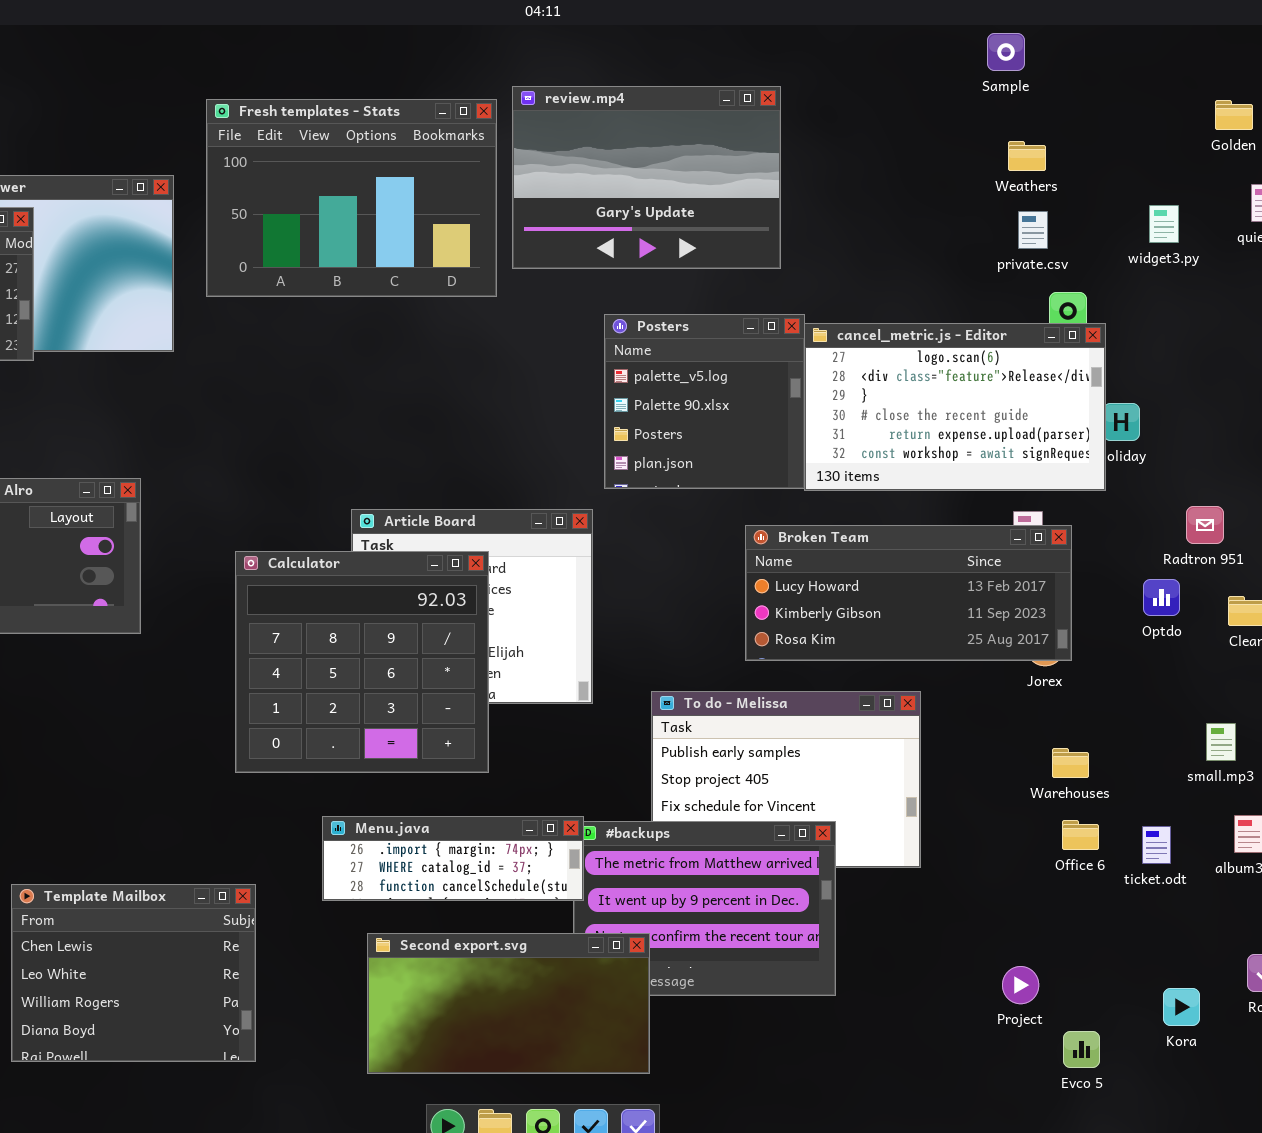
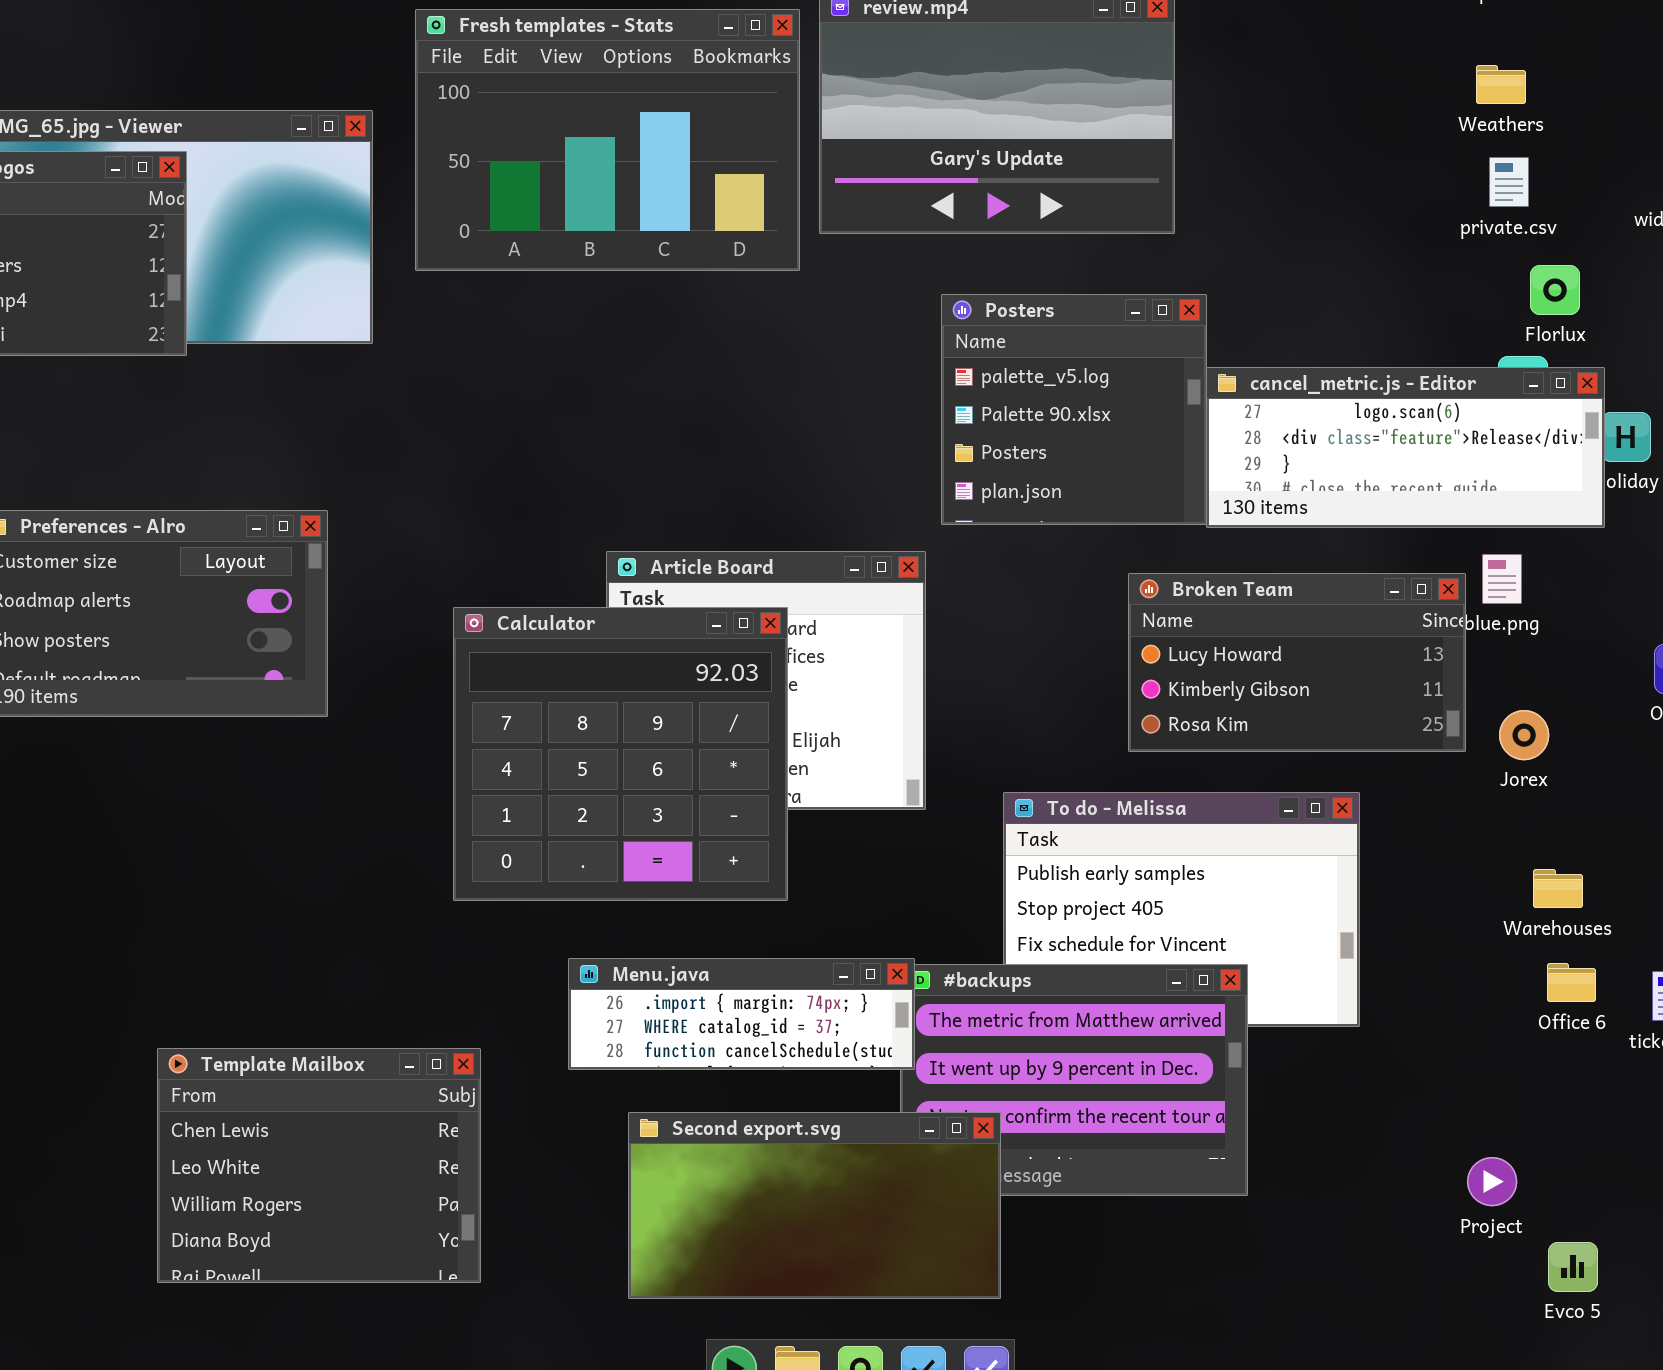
cancel_metric.js - Editor: [804,323,1106,491] -> [1206,367,1605,528], resized
Broken Team: [745,525,1072,661] -> [1128,573,1466,752], resized

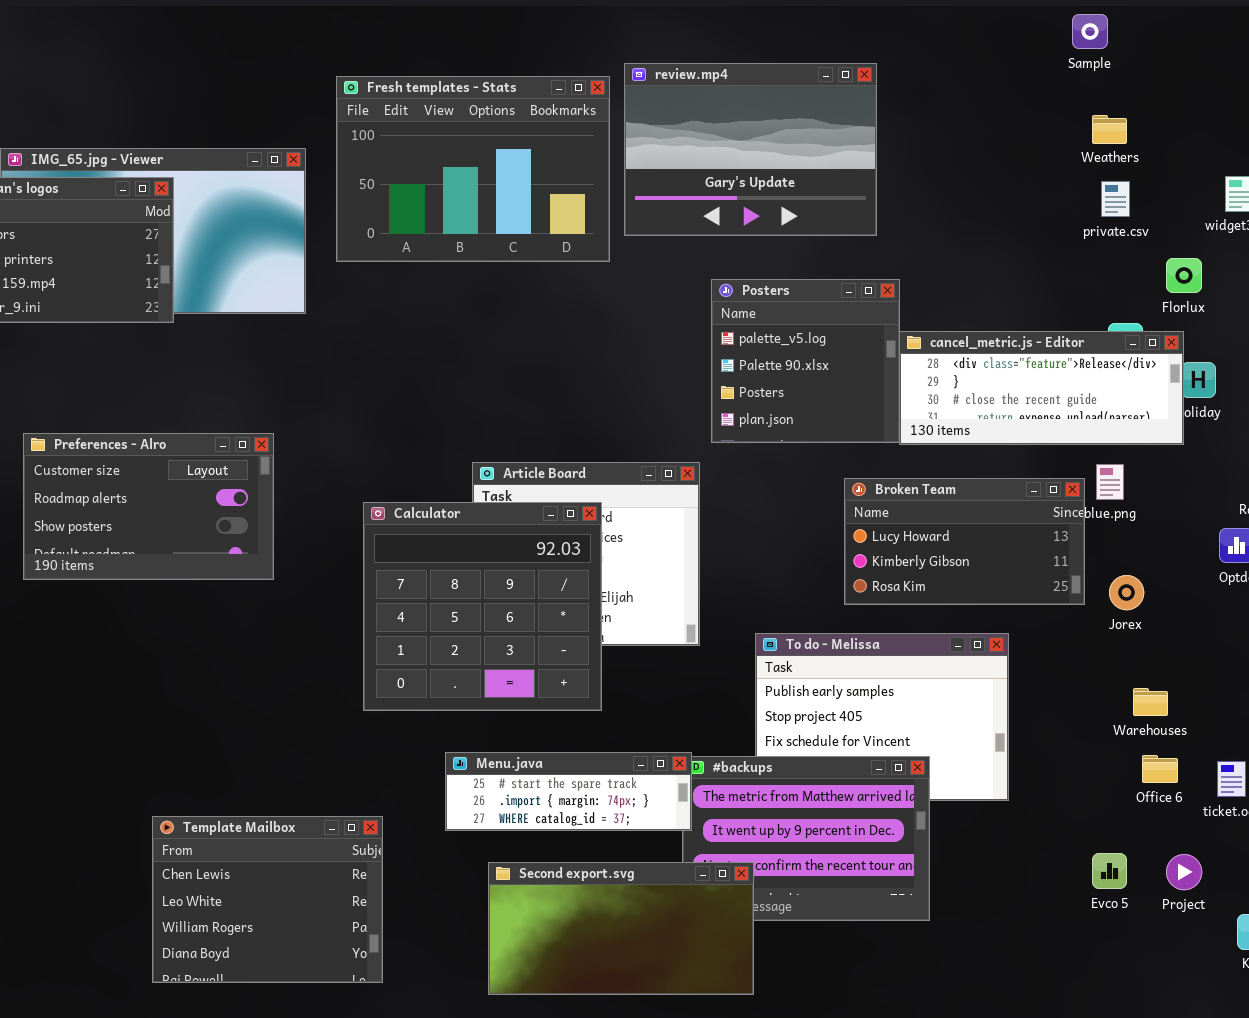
Florlux: [1530,265,1580,315] -> [1166,258,1202,293], moved
cancel_metric.js - Editor: [1206,367,1605,528] -> [899,331,1184,445], scrolled down 1 row
Menu.java: [568,958,915,1070] -> [445,752,692,831], scrolled up 1 row
Project: [1467,1157,1517,1206] -> [1166,854,1202,890], moved
Evco 5: [1548,1242,1598,1292] -> [1092,853,1127,889], moved

